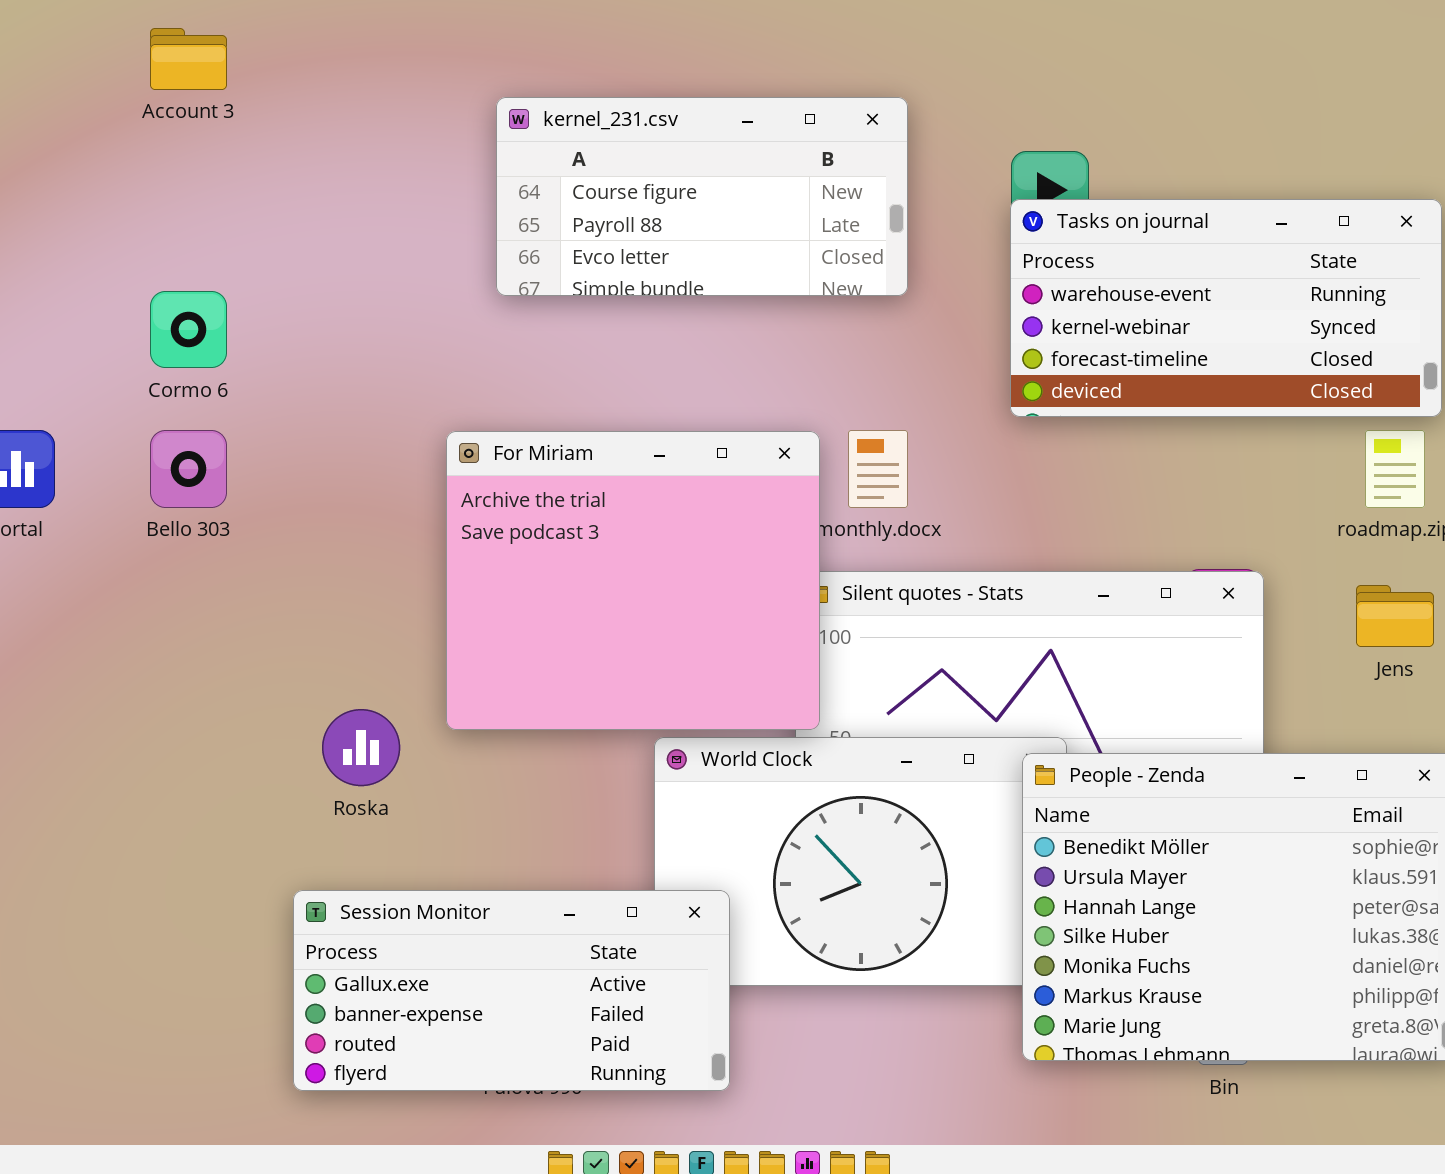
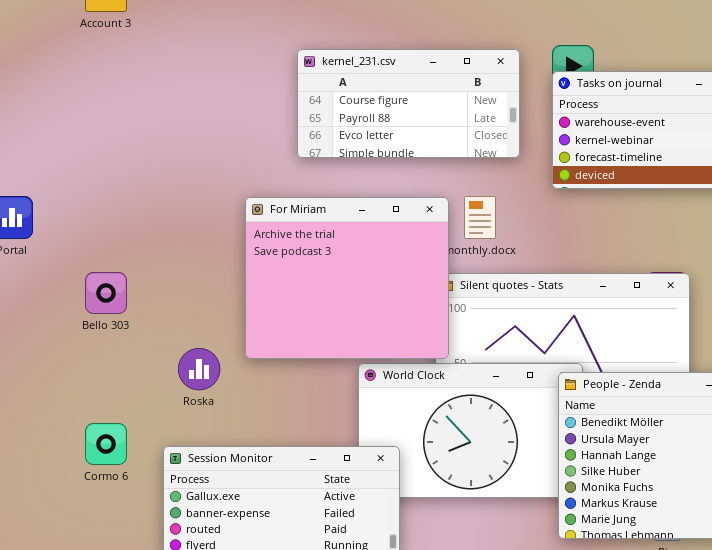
kernel_231.csv: [496,97,908,296] -> [297,49,520,158], moved
Cormo 6: [150,291,227,368] -> [85,423,127,465], moved
Bello 303: [150,430,227,508] -> [85,272,127,314], moved

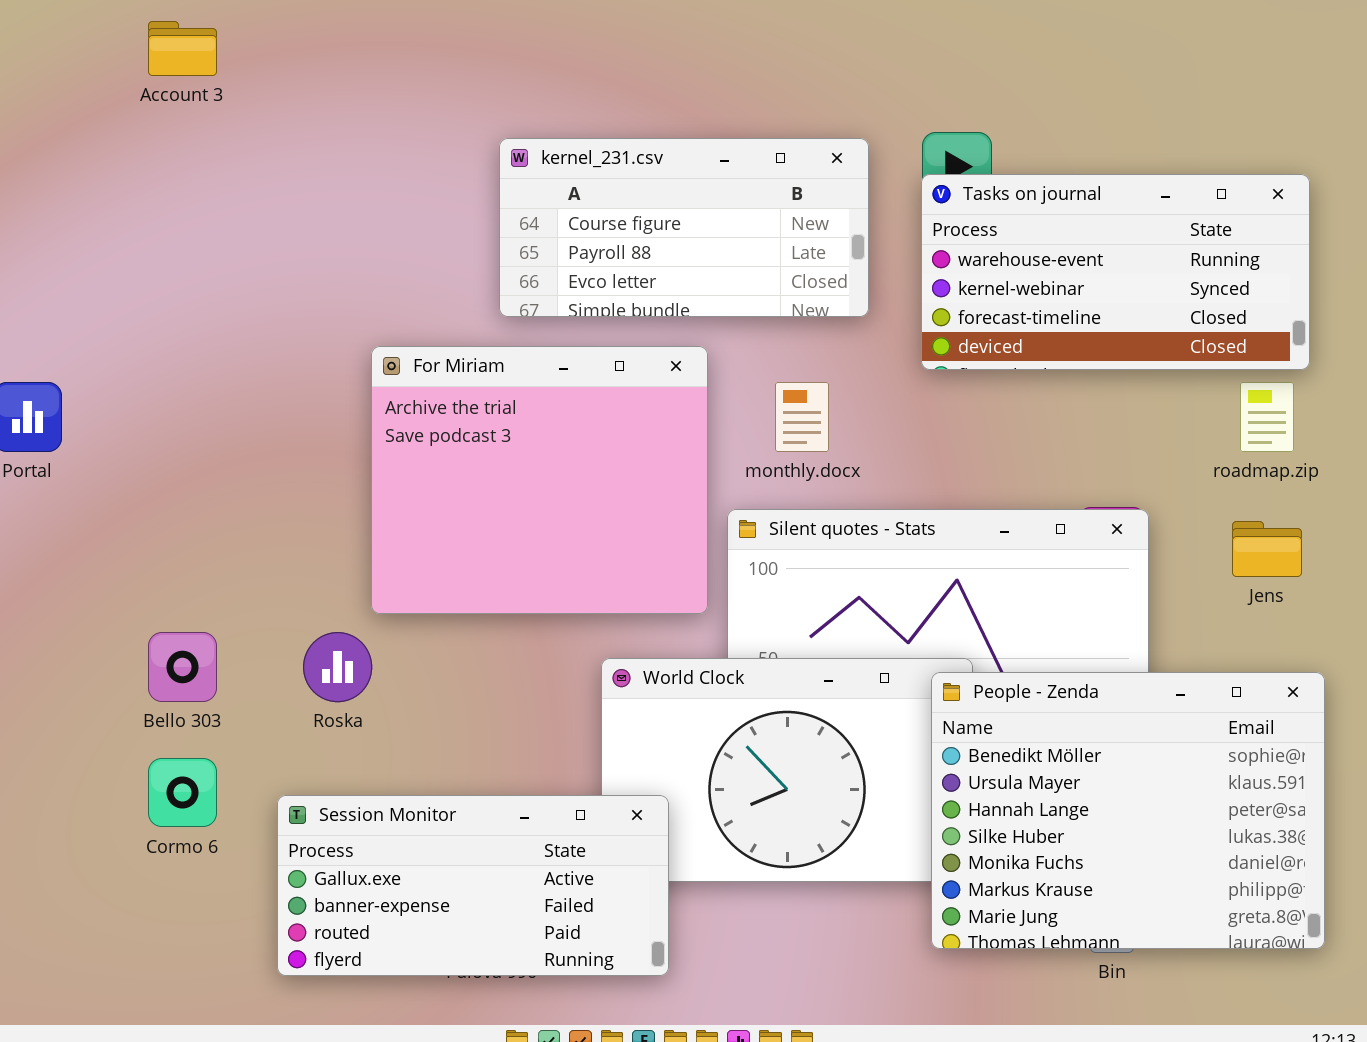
For Miriam: [245,197,449,359] -> [371,346,708,614], moved
Bello 303: [85,272,127,314] -> [148,632,217,702], moved

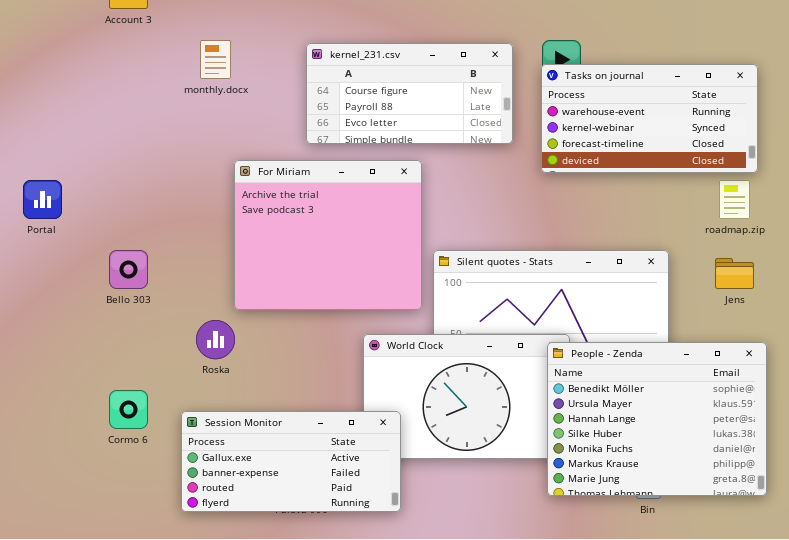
monthly.docx: [775,382,829,452] -> [200,40,231,79], moved
Bello 303: [148,632,217,702] -> [109,250,148,289], moved

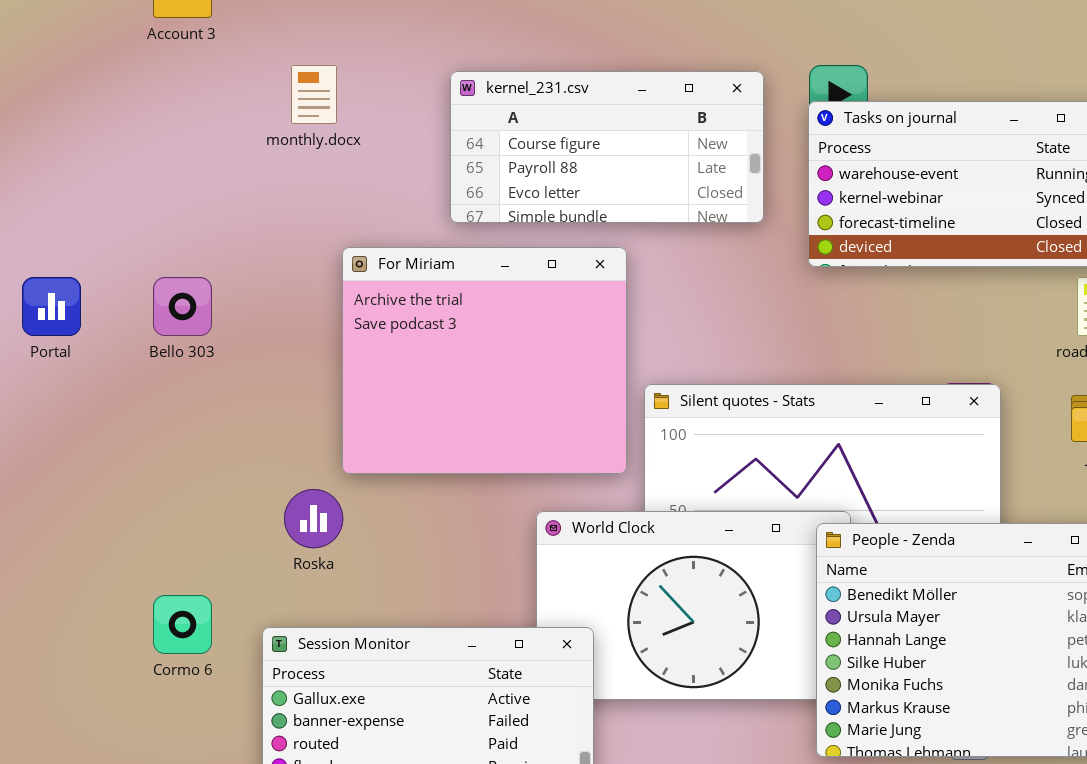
Bello 303: [109,250,148,289] -> [153,277,212,336], moved

